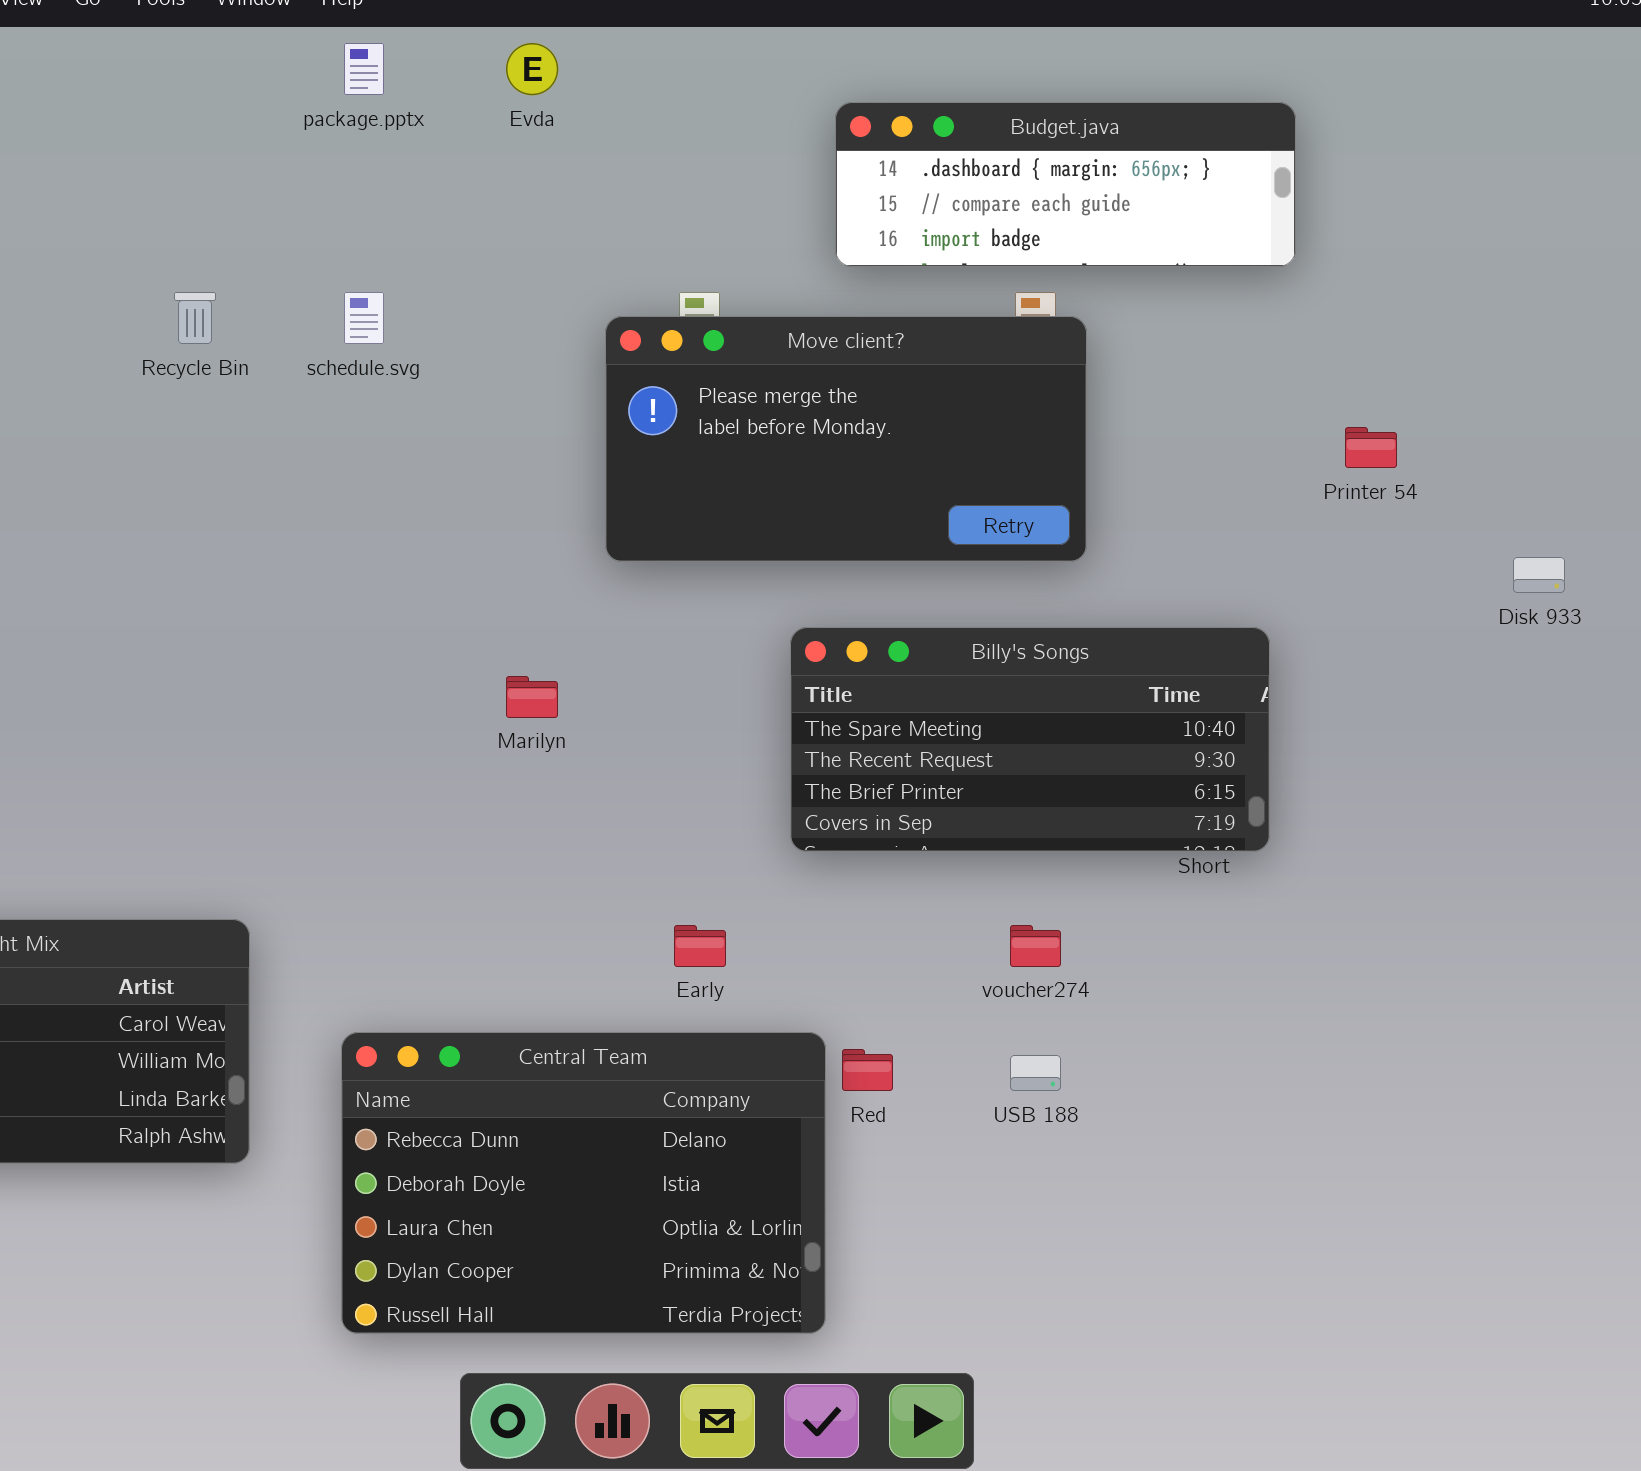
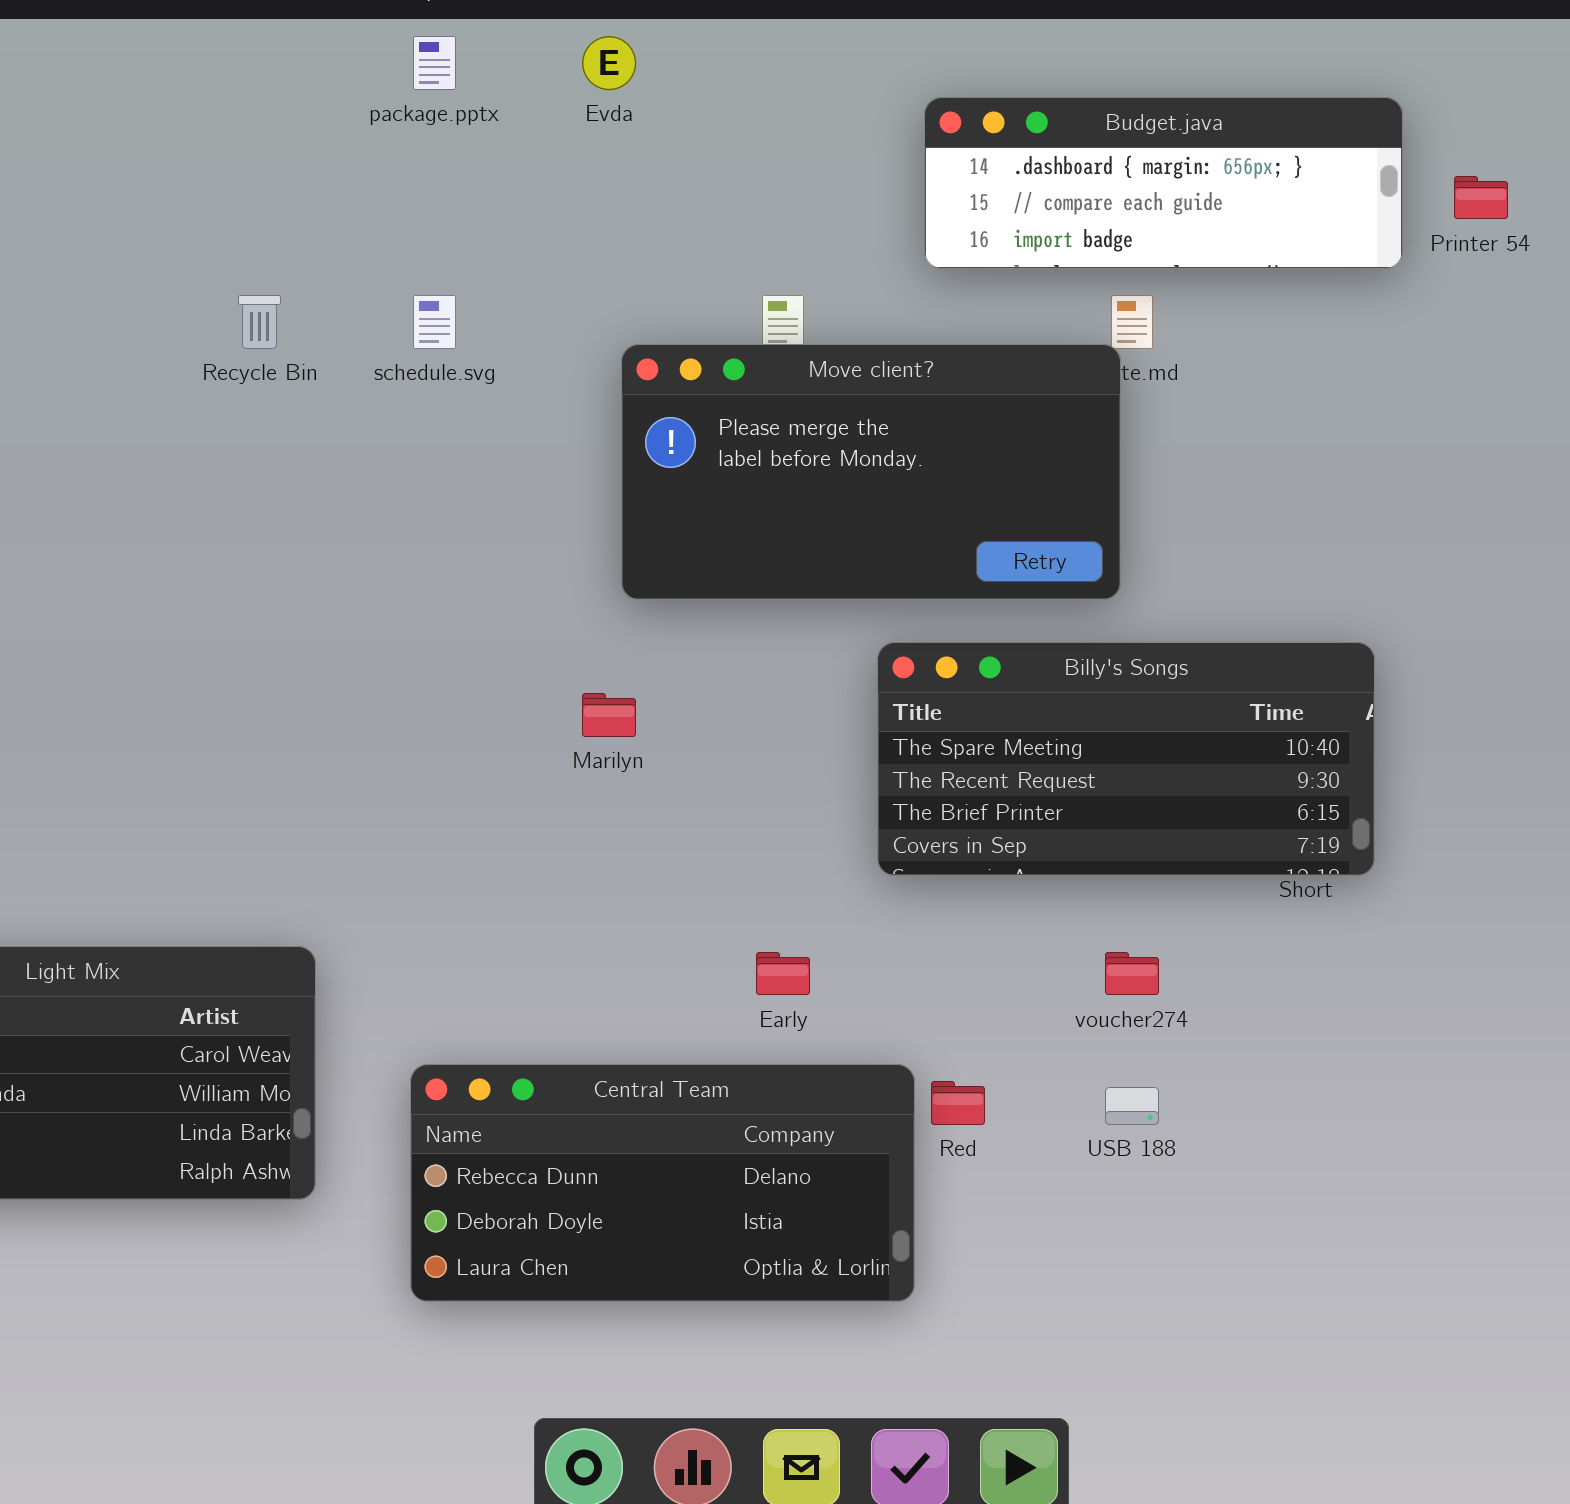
Move client?: [605,316,1087,562] -> [621,344,1121,600], moved
Printer 54: [1345,427,1397,468] -> [1454,176,1508,219], moved
Central Team: [341,1032,826,1334] -> [410,1064,915,1302], resized

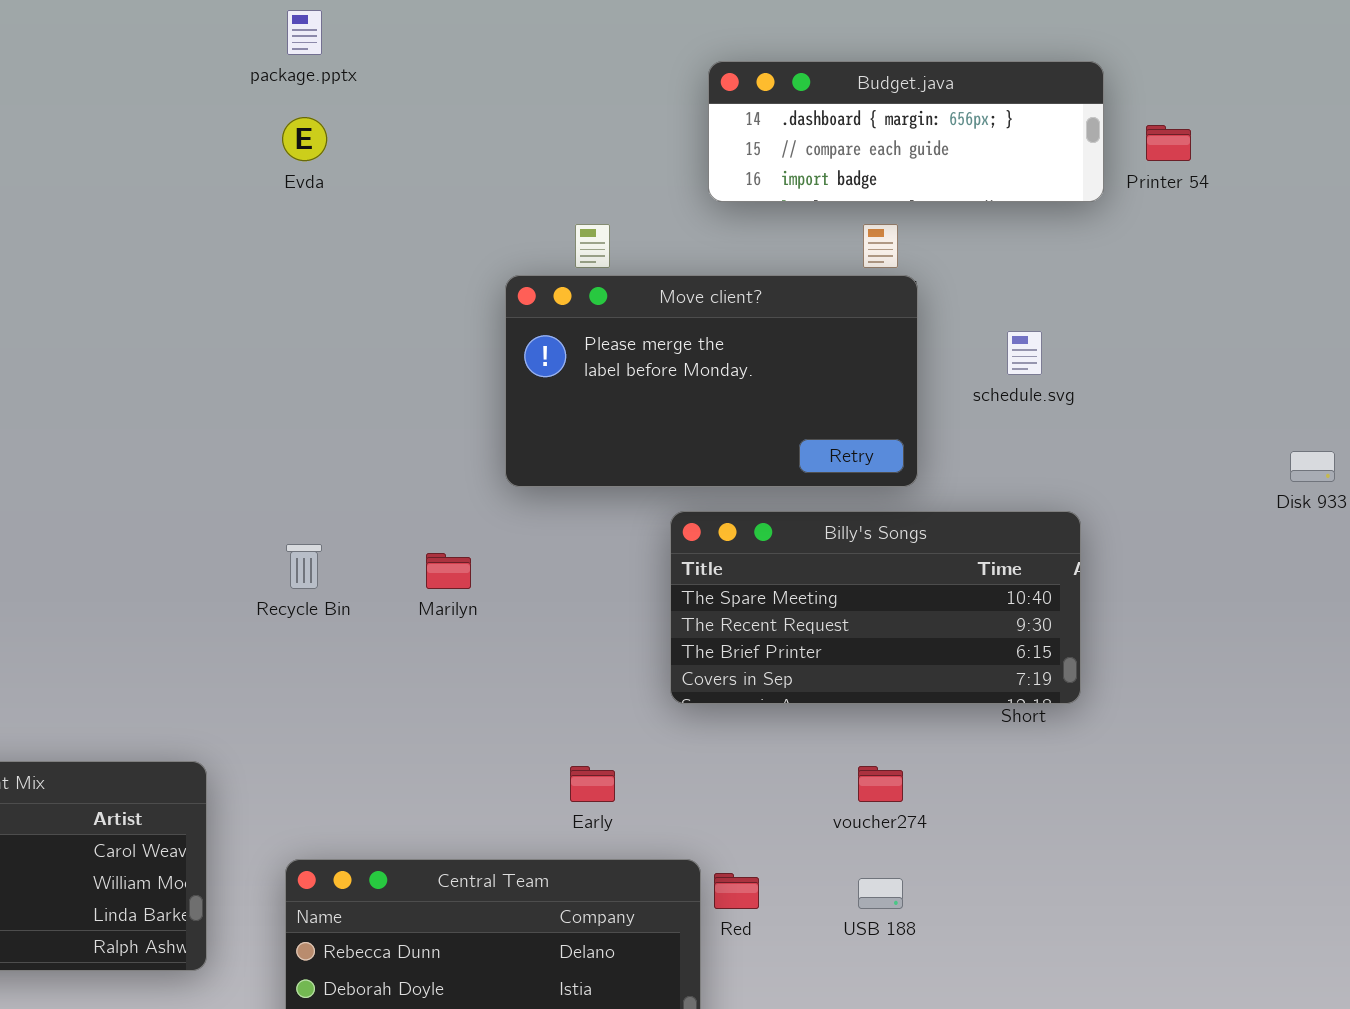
Evda: [582,36,636,90] -> [282,117,327,161], moved
Recycle Bin: [238,295,281,349] -> [286,544,322,589], moved
schedule.svg: [413,295,456,349] -> [1007,331,1042,375], moved
Move client?: [621,344,1121,600] -> [505,275,918,487], moved

